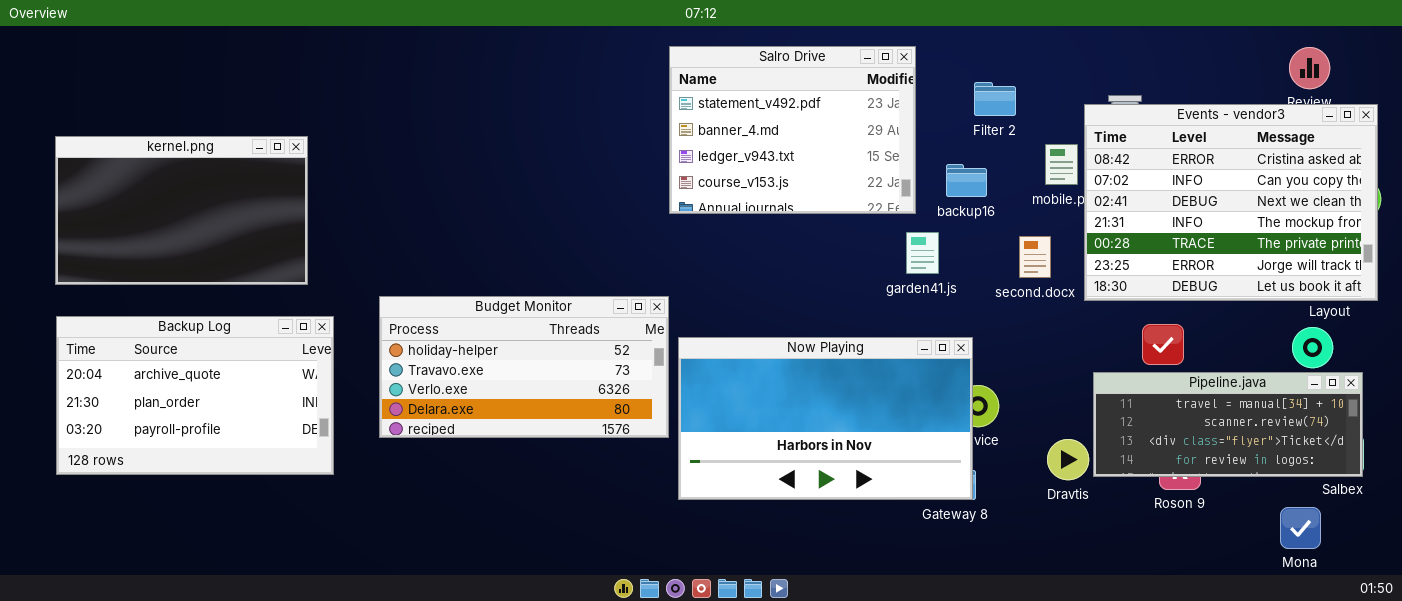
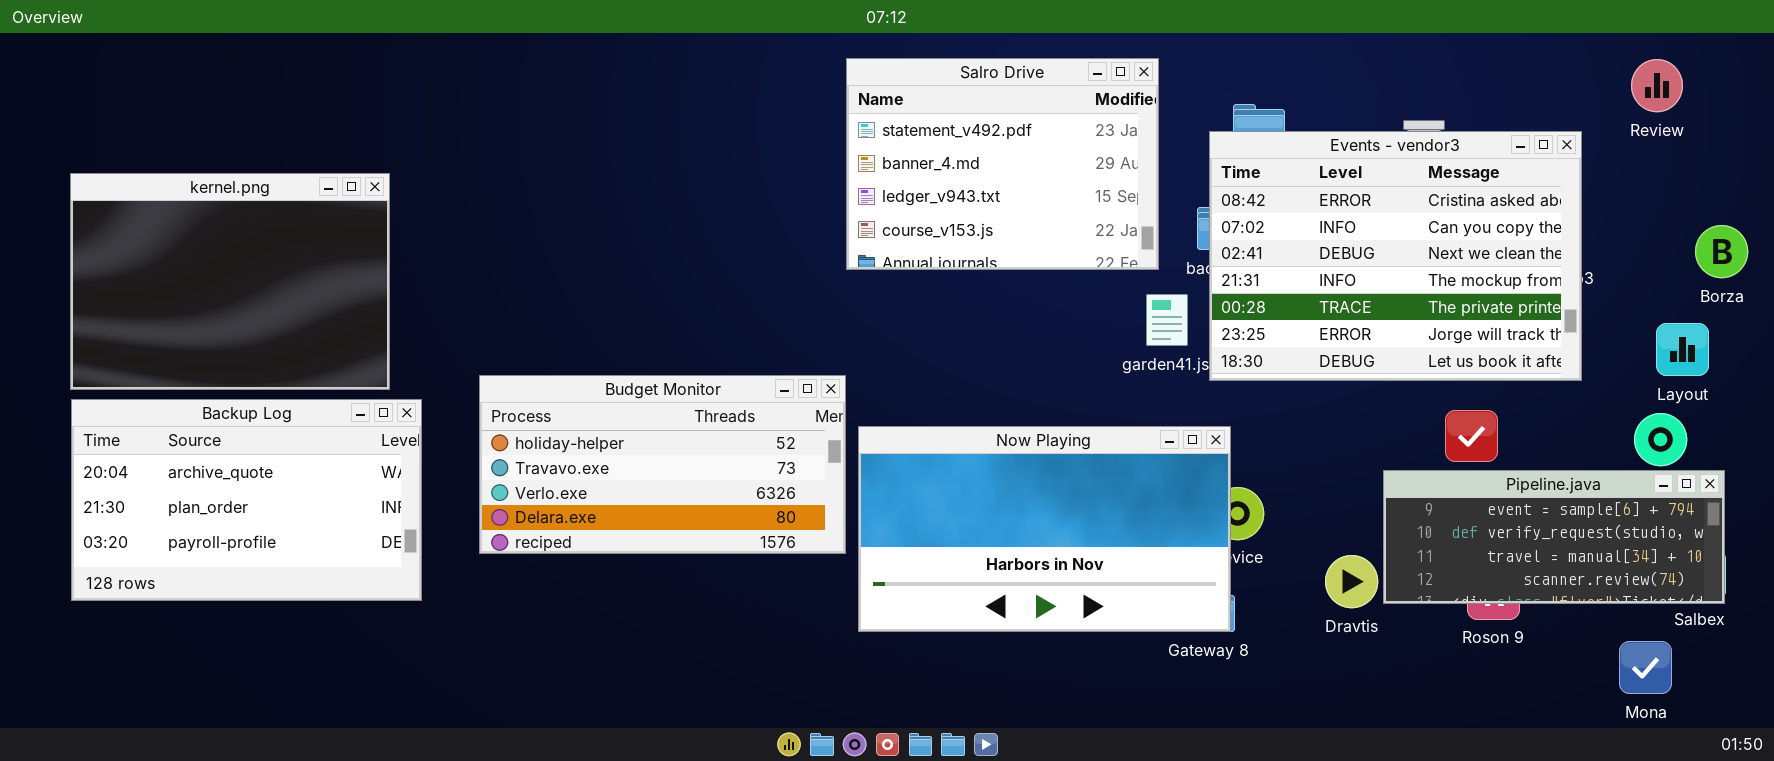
Events - vendor3: [1084,104,1378,301] -> [1209,131,1582,381], moved
kernel.png: [55,136,308,285] -> [70,173,390,390], resized
Pipeline.java: [1093,372,1363,477] -> [1383,470,1725,604], scrolled up 2 rows

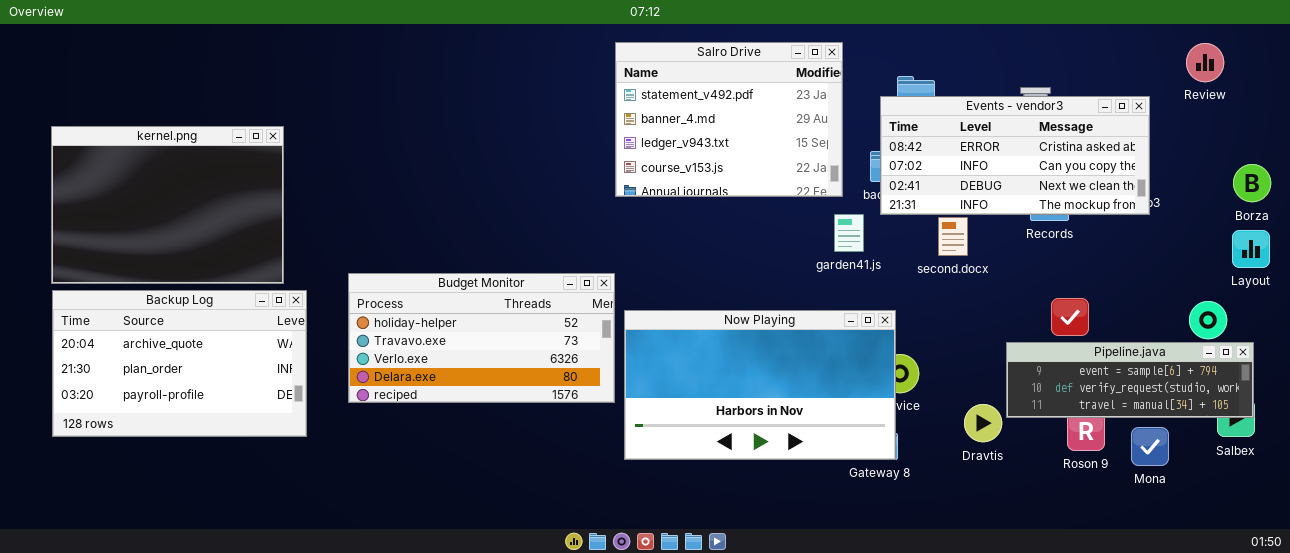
Events - vendor3: [1209,131,1582,381] -> [880,96,1150,215], resized
Layout: [1656,323,1709,376] -> [1232,230,1270,268], moved
Pipeline.java: [1383,470,1725,604] -> [1006,342,1254,418], resized
Mona: [1619,641,1672,694] -> [1131,427,1169,466], moved

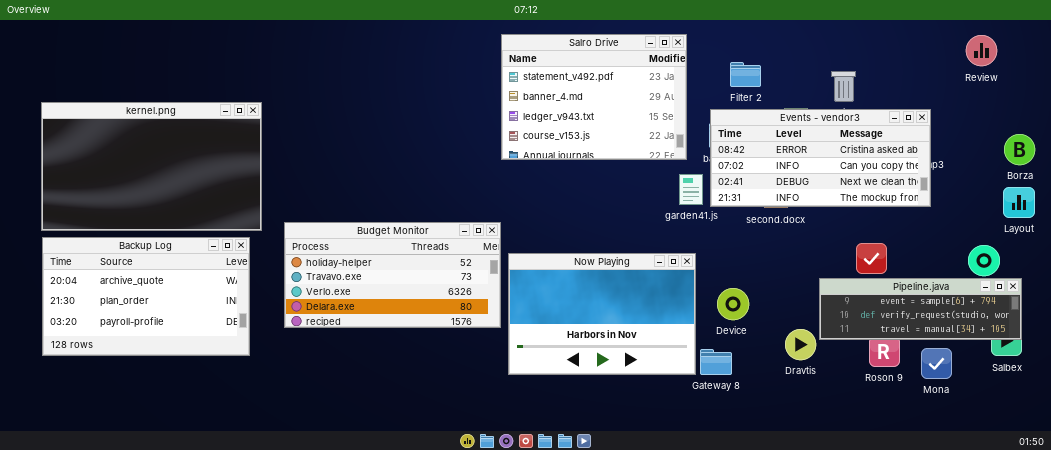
Events - vendor3: [880,96,1150,215] -> [710,109,931,207], moved
kernel.png: [51,126,284,284] -> [41,102,262,231], resized
Now Playing: [624,310,896,460] -> [508,253,696,375], resized

